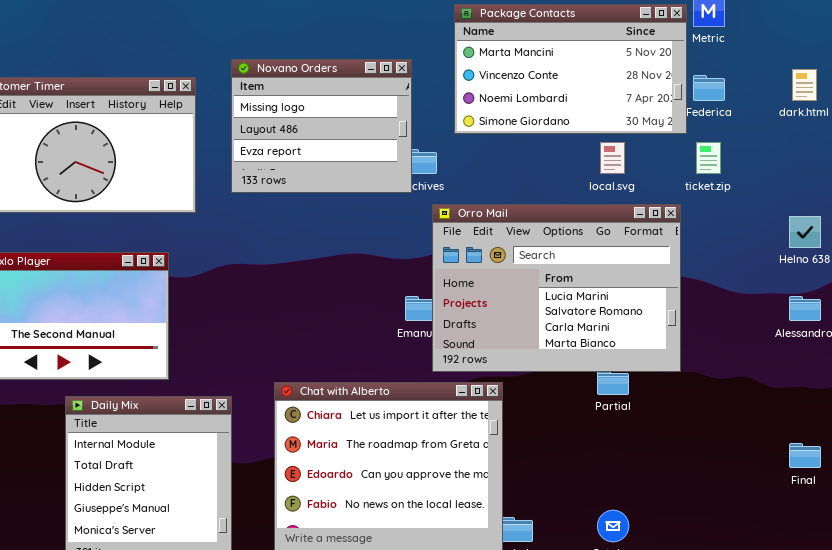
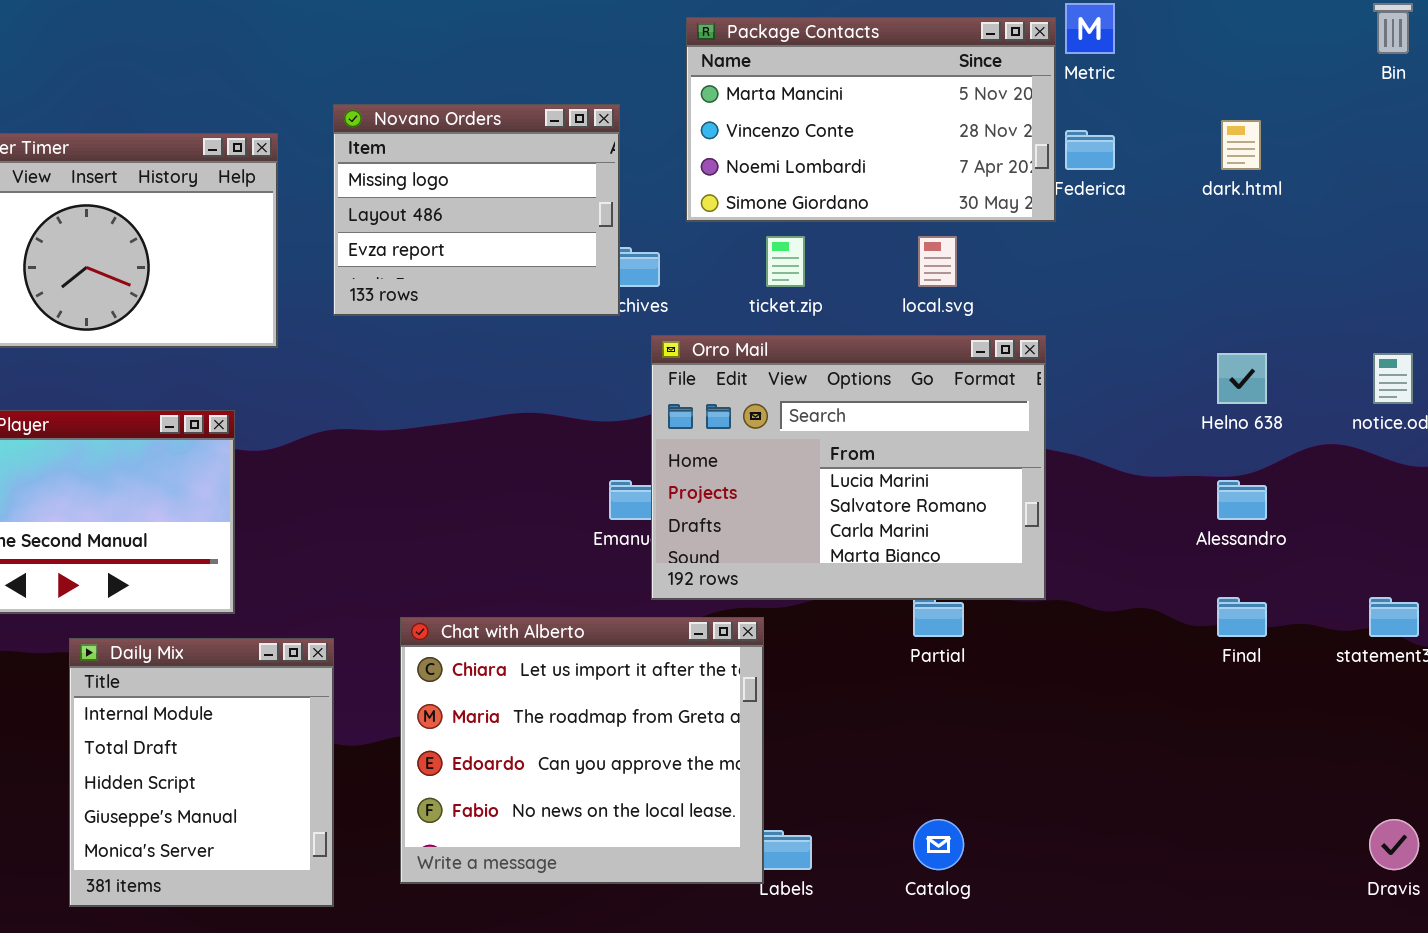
ticket.zip: [696,142,721,174] -> [766,236,805,287], moved
Final: [789,443,821,468] -> [1217,597,1267,637], moved

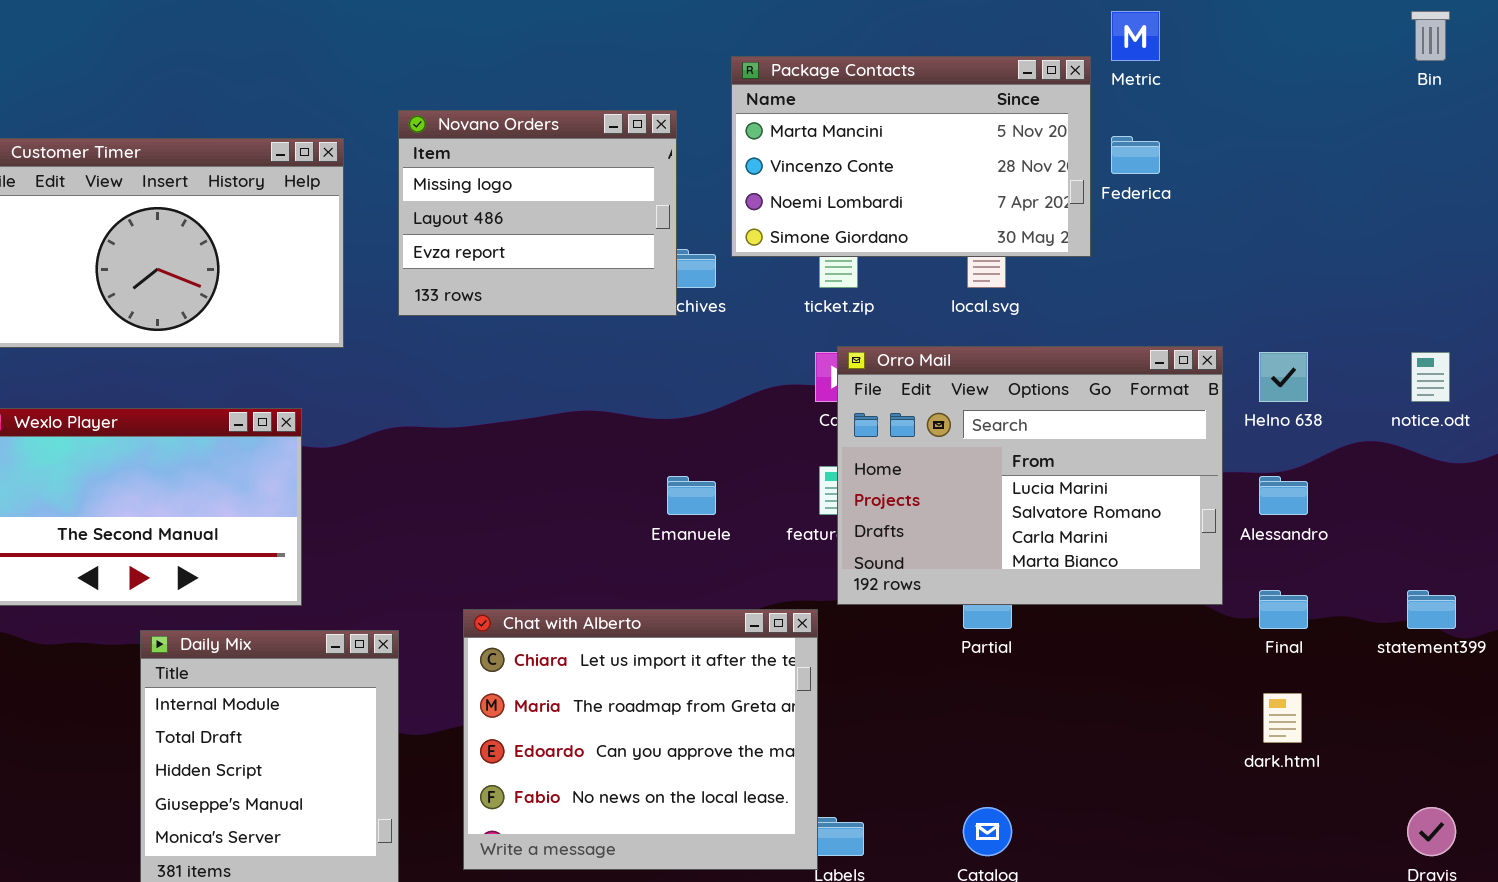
Package Contacts: [686,17,1056,222] -> [731,56,1091,257], moved
dark.html: [1221,120,1261,170] -> [1263,693,1302,743], moved
Orro Mail: [651,335,1046,600] -> [837,346,1223,605], moved

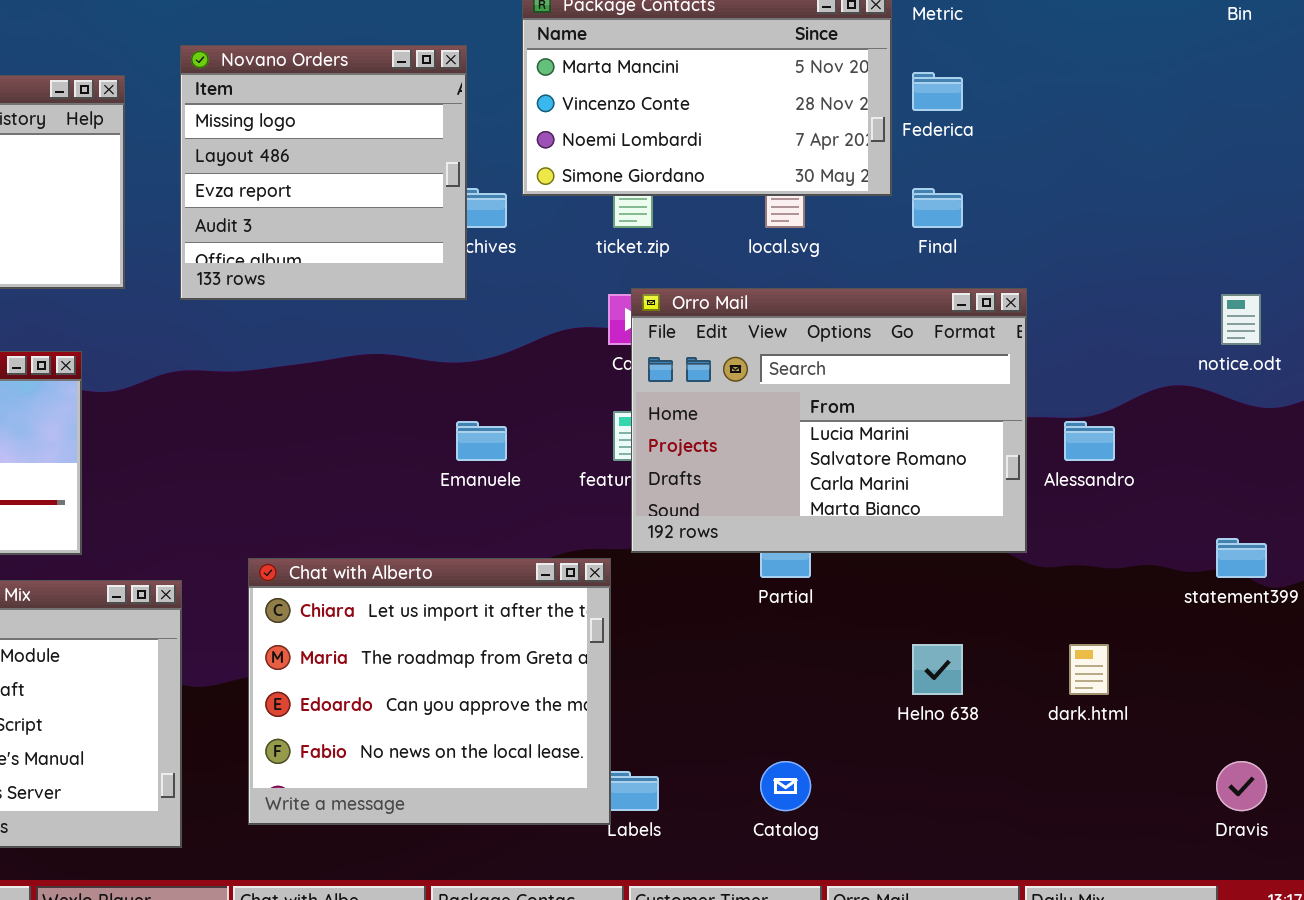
Novano Orders: [398,110,677,316] -> [180,45,467,300], resized
Helno 638: [1259,352,1308,402] -> [912,644,963,695], moved
Final: [1259,590,1308,629] -> [912,188,963,228], moved

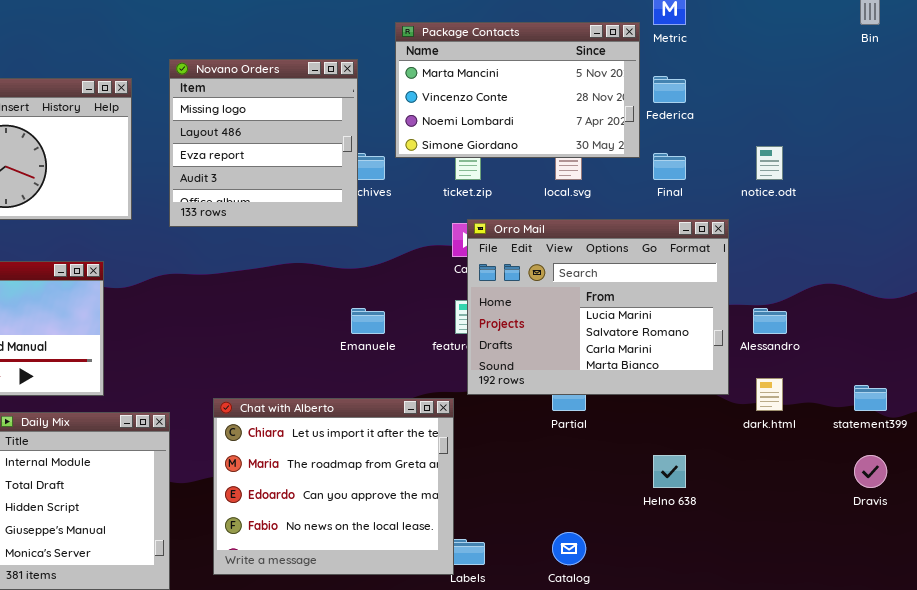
notice.odt: [1221,294,1261,345] -> [756,146,783,180], moved
dark.html: [1069,644,1109,695] -> [756,378,783,411], moved
Dravis: [1216,761,1267,811] -> [854,455,887,488], moved

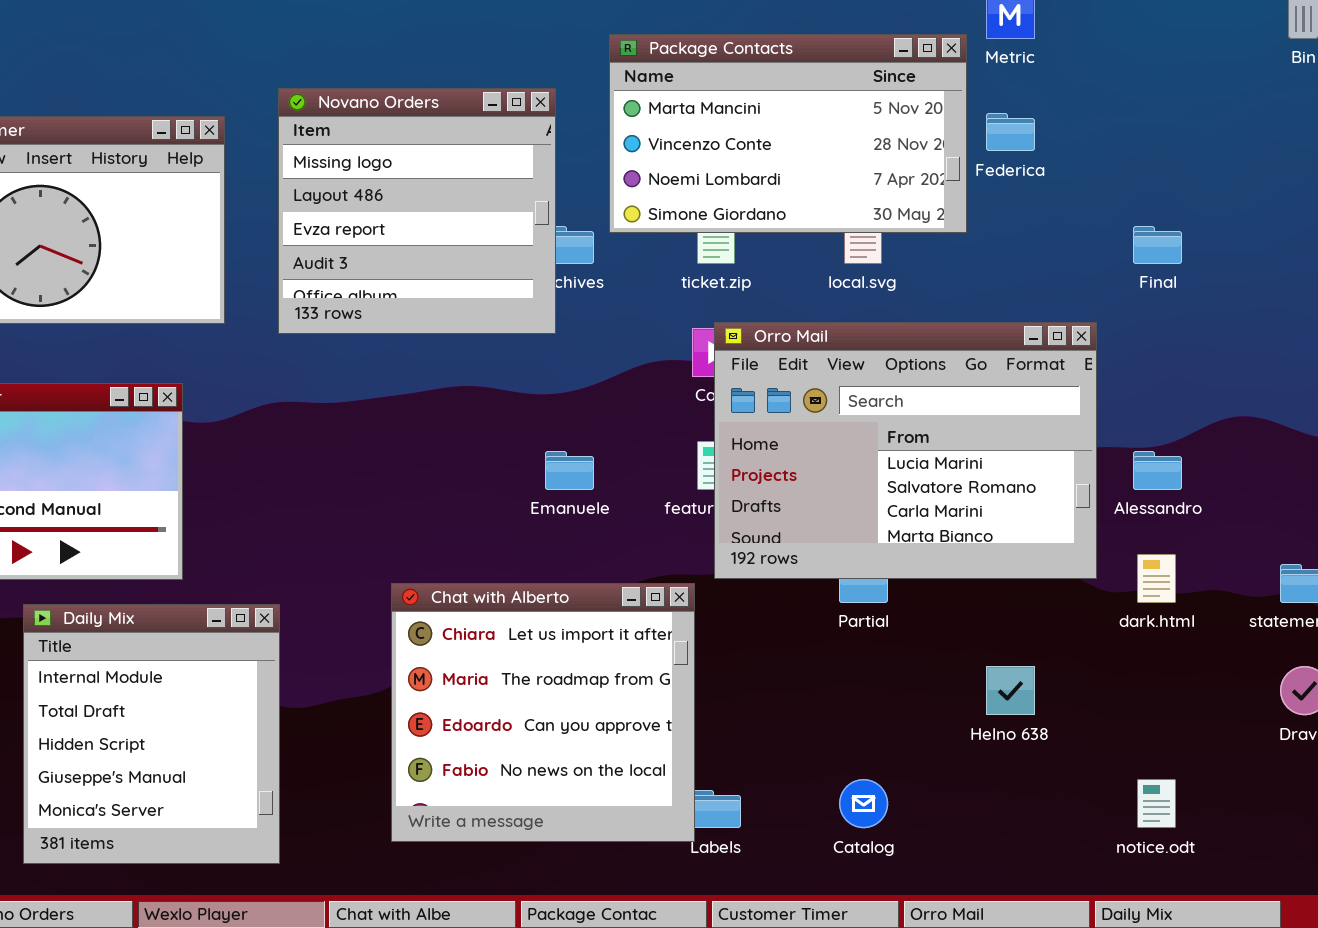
notice.odt: [756,146,783,180] -> [1137,779,1176,828], moved
Final: [653,153,686,180] -> [1133,226,1182,264], moved
Chat with Alberto: [213,398,454,575] -> [391,583,695,842], resized

